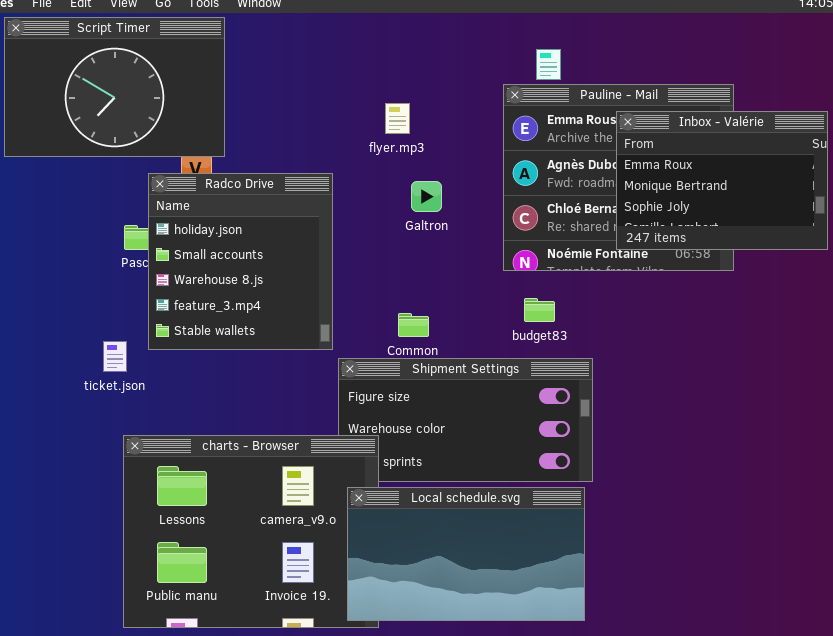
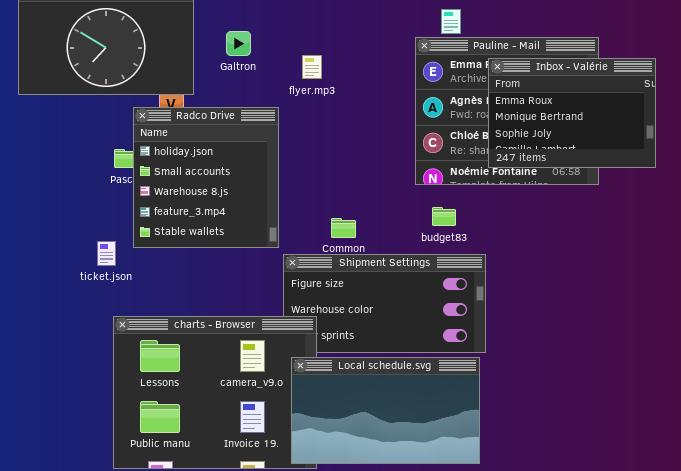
flyer.mp3: [385,103,410,134] -> [302,55,322,79], moved
Inbox - Valérie: [616,111,828,250] -> [488,58,656,168], moved
Galtron: [411,181,442,212] -> [226,31,251,56], moved

